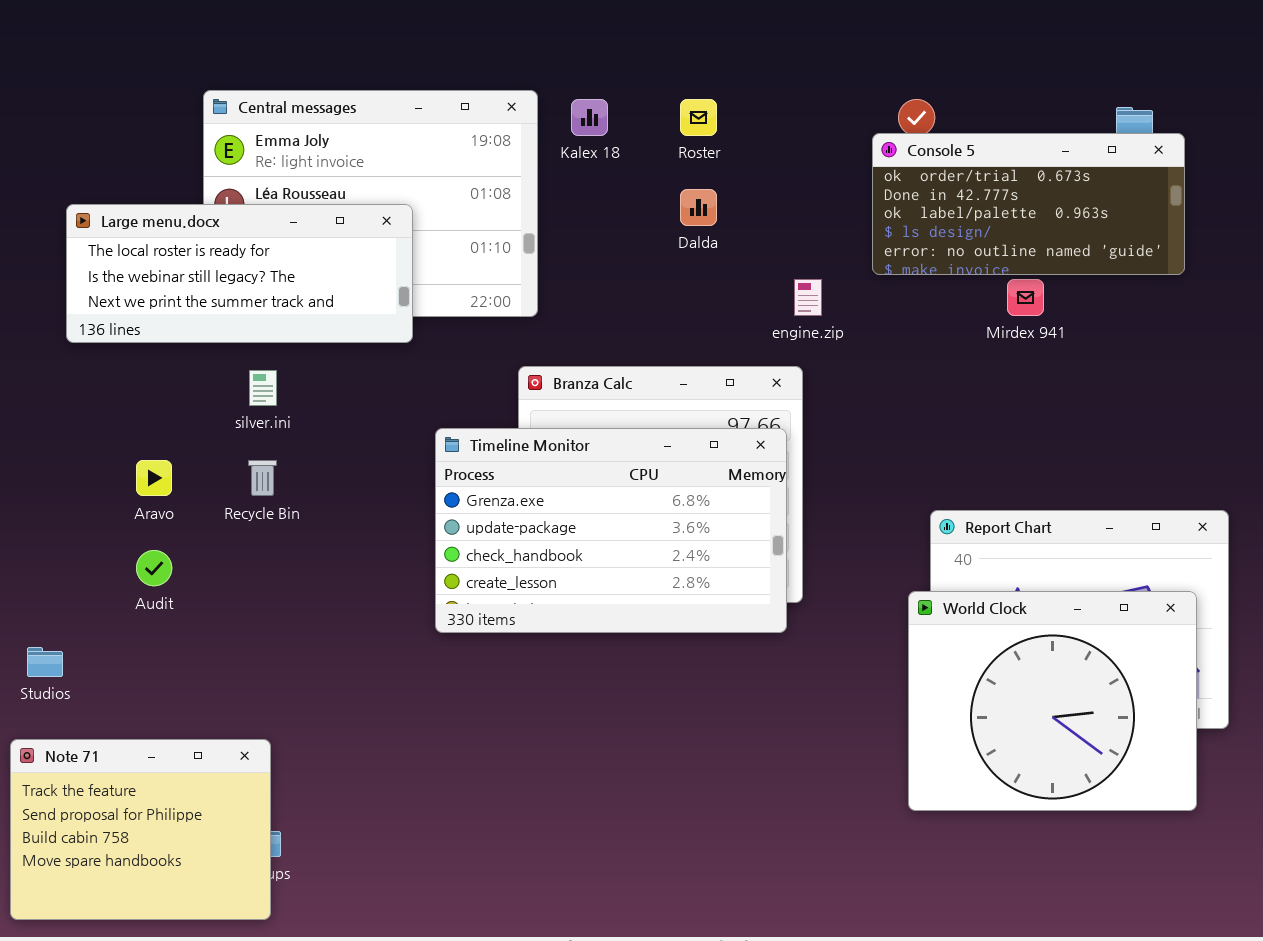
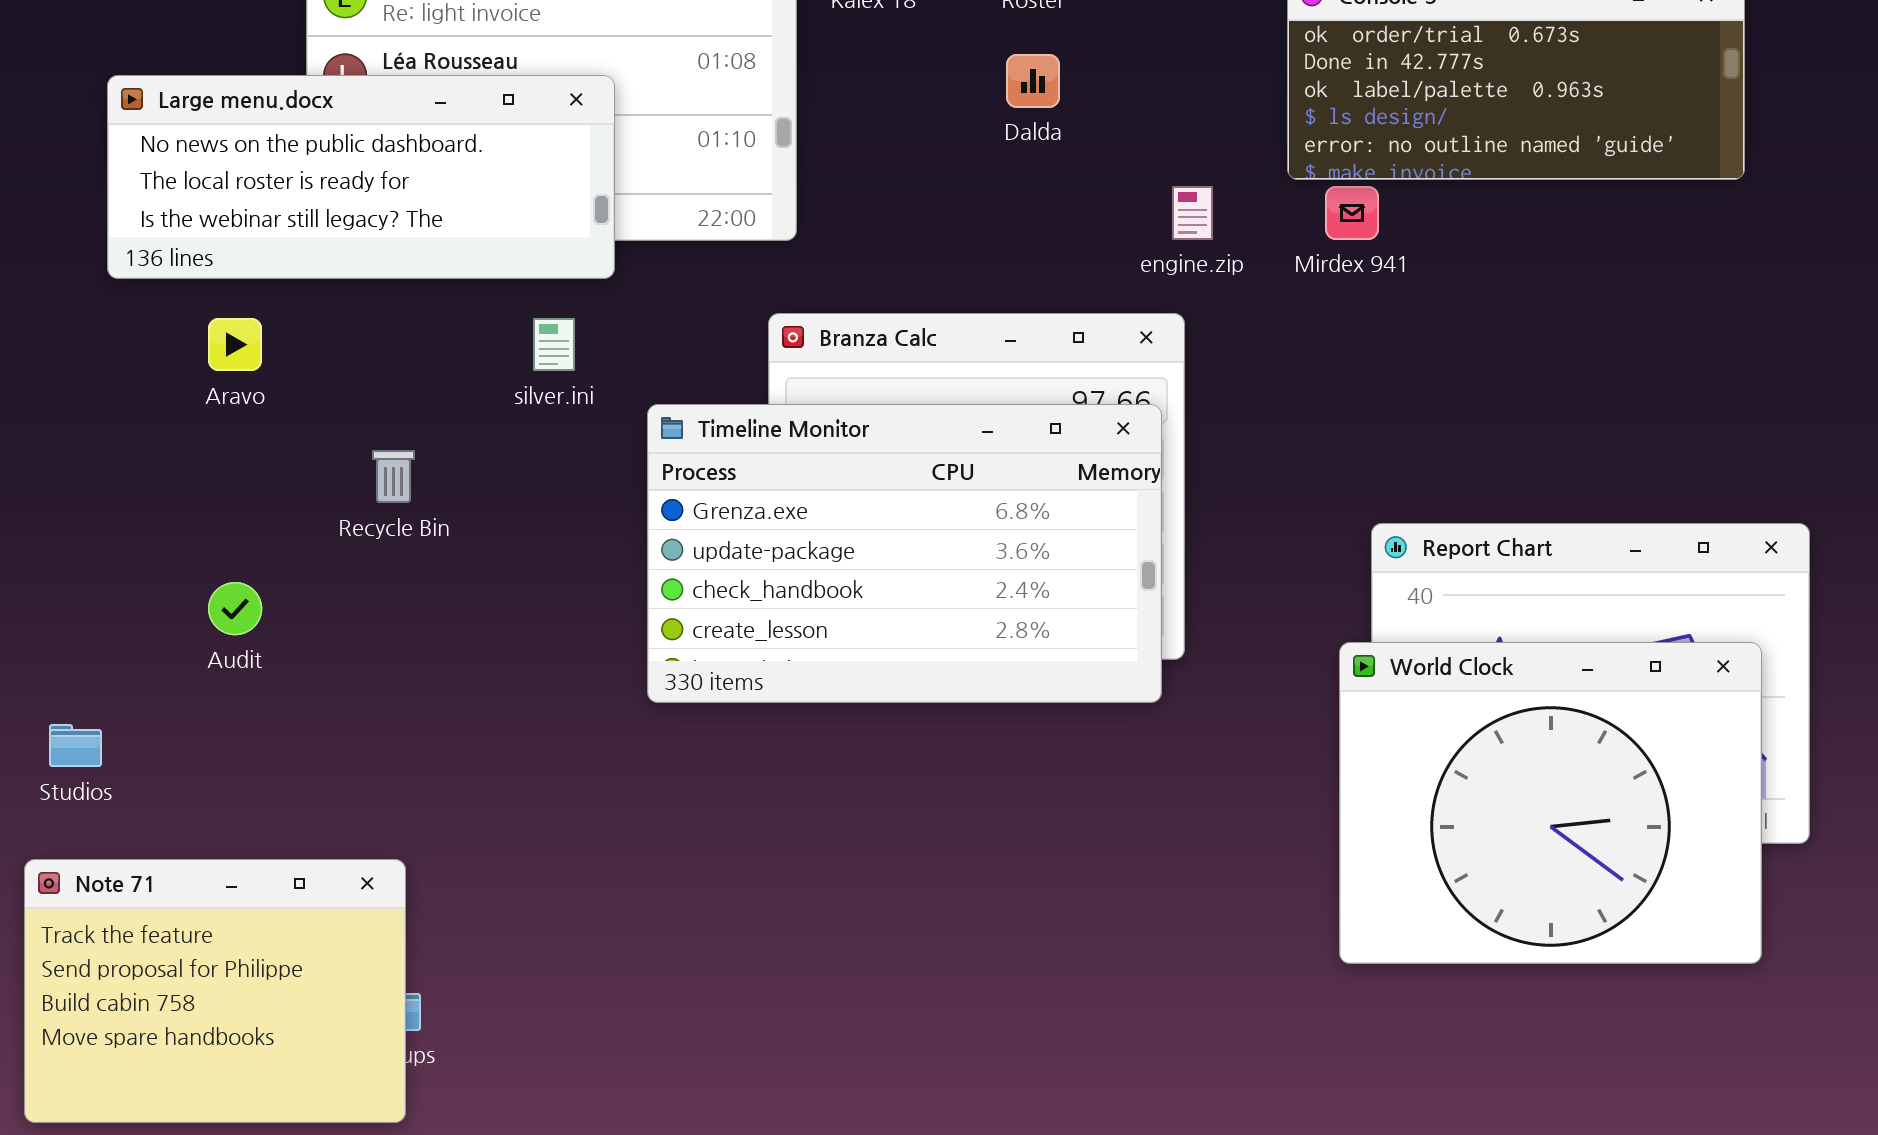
Large menu.docx: [66,204,413,343] -> [107,75,615,279], scrolled up 1 row
Mirdex 941: [1007,279,1044,316] -> [1325,186,1379,240], moved
silver.ini: [249,370,277,406] -> [533,318,575,371], moved
Aravo: [136,460,172,496] -> [208,318,262,371], moved

